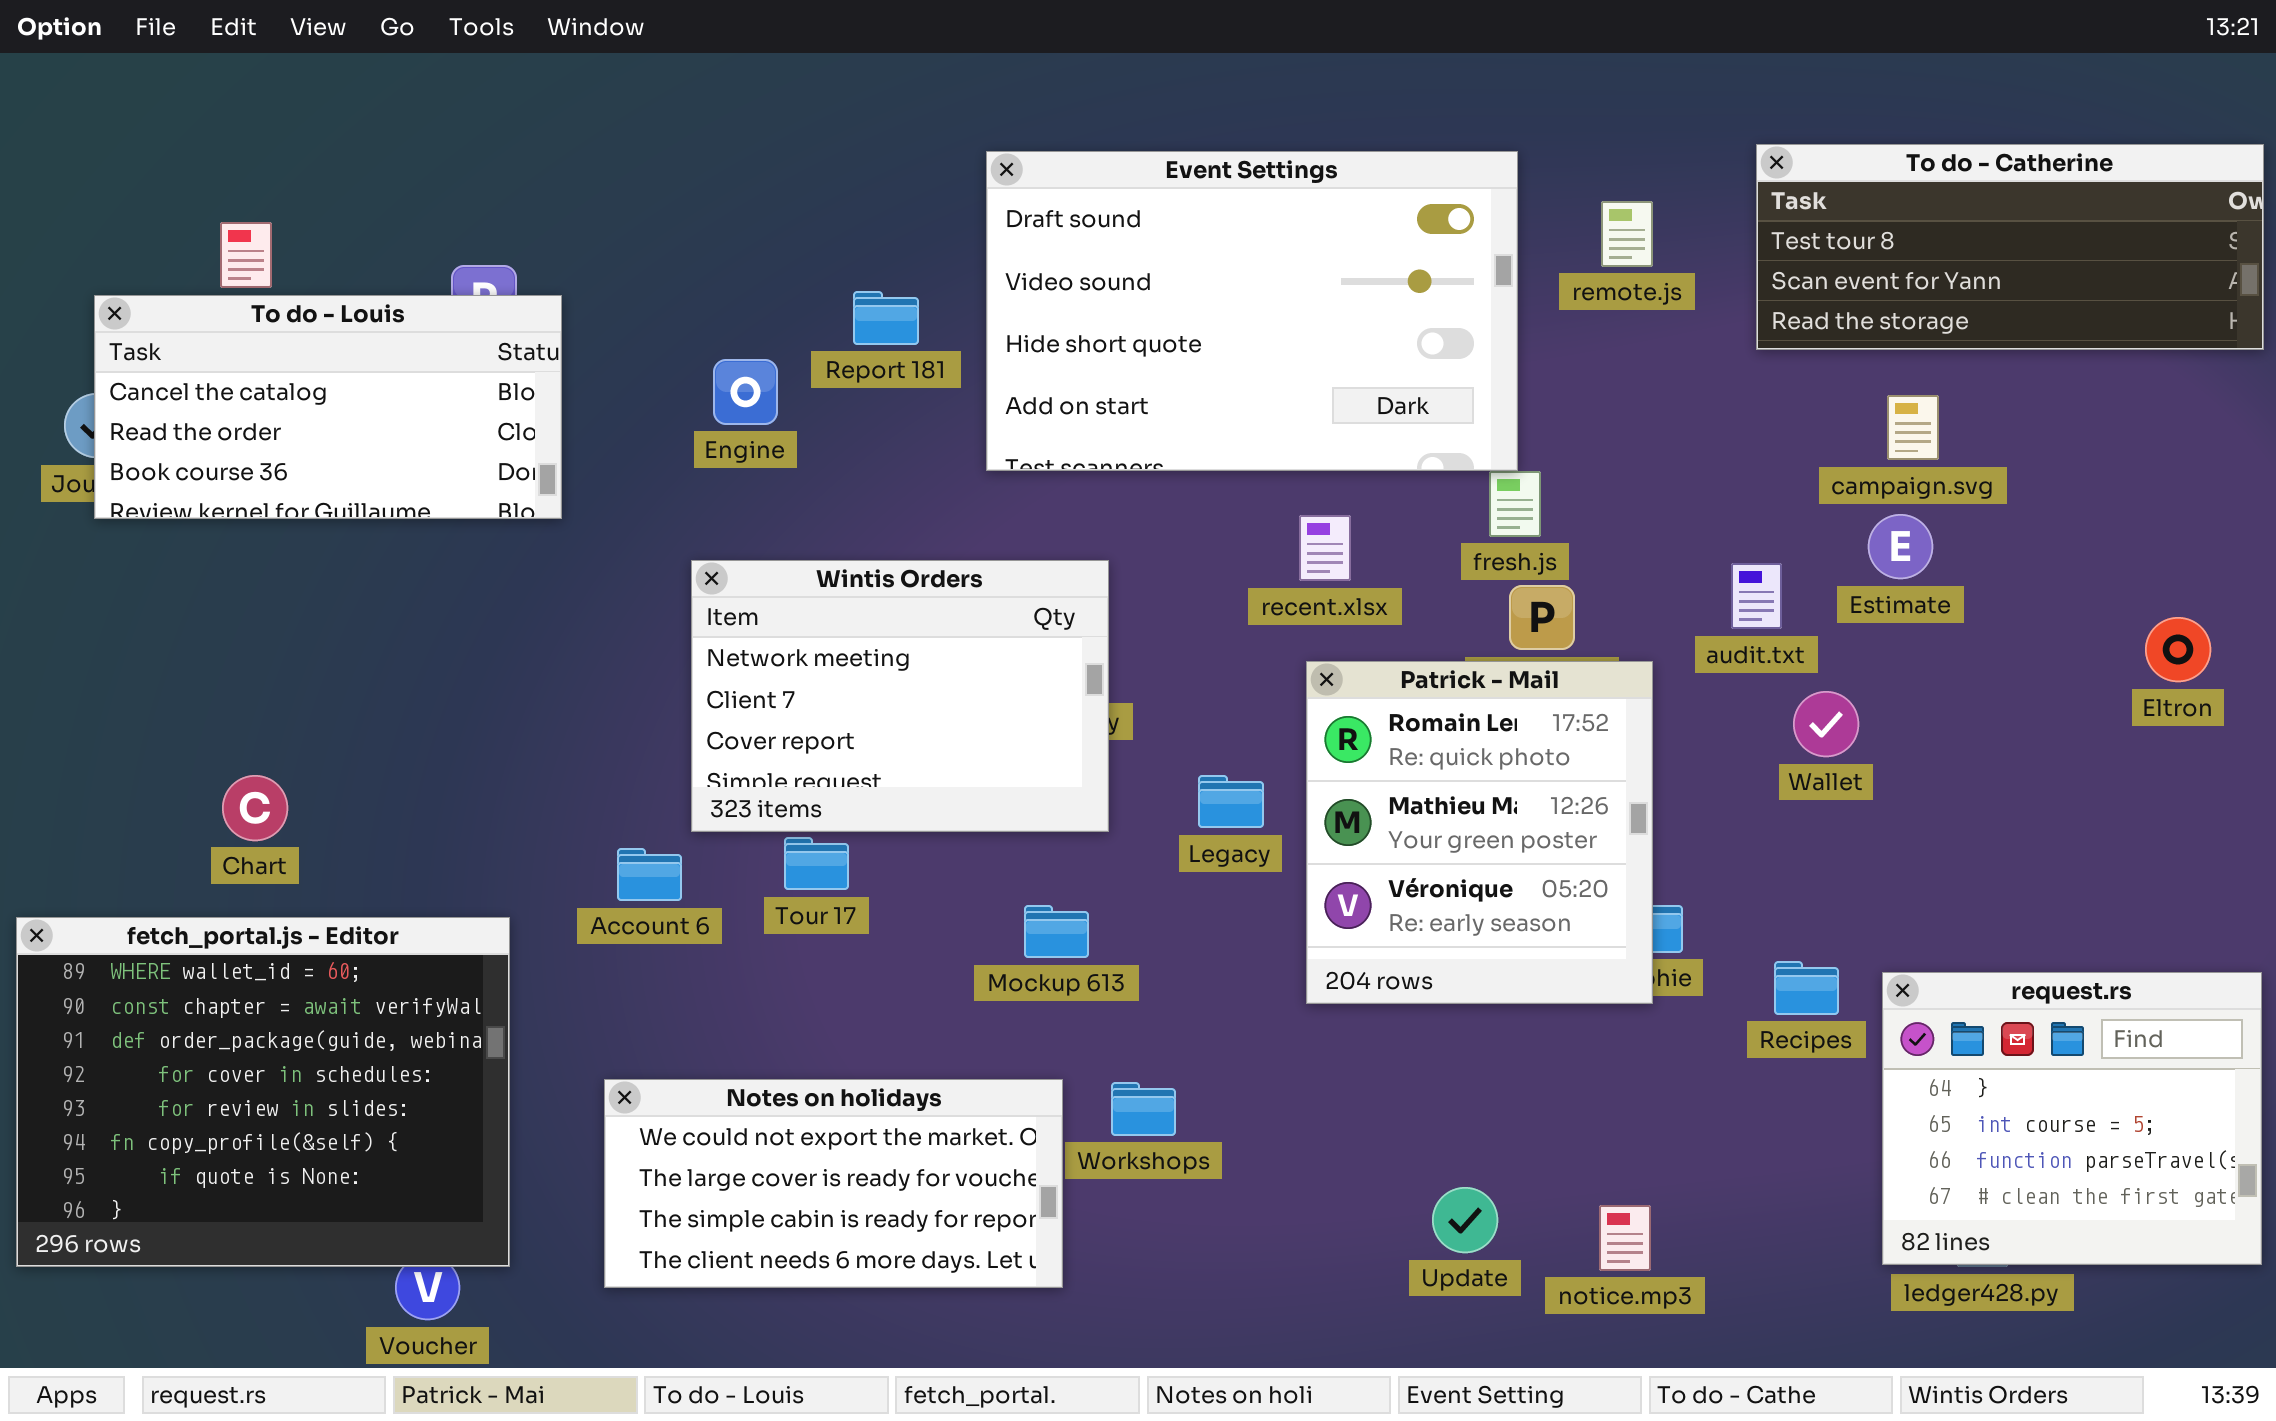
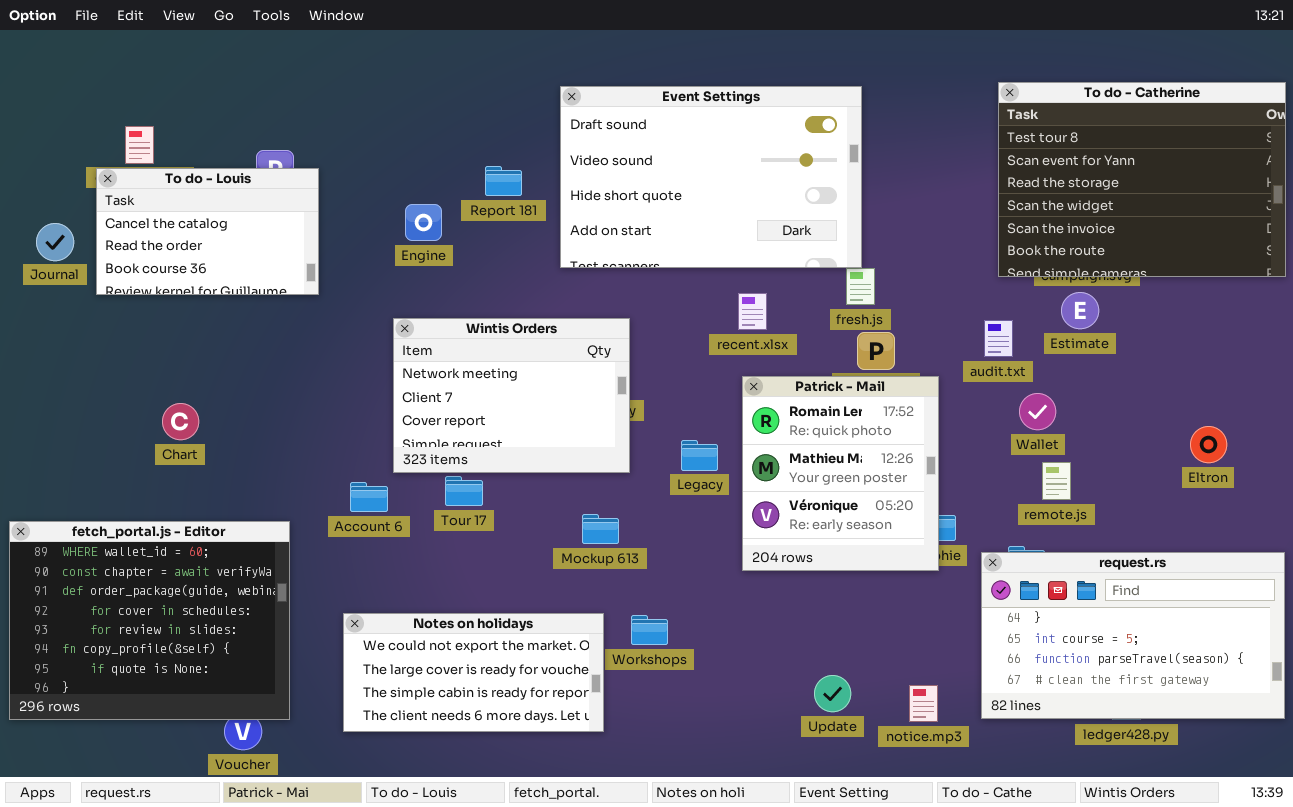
To do - Catherine: [1756,144,2264,350] -> [998,82,1286,277], resized
remote.js: [1601,201,1653,267] -> [1042,462,1071,500], moved
To do - Louis: [94,295,562,519] -> [96,168,319,295], resized
Eltron: [2145,617,2211,682] -> [1190,426,1227,463], moved
Chart: [222,775,288,841] -> [162,403,199,440], moved
request.rs: [1882,972,2262,1265] -> [981,552,1285,719], resized

